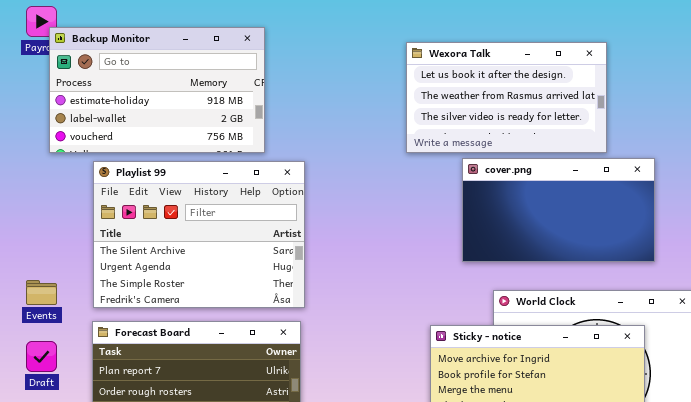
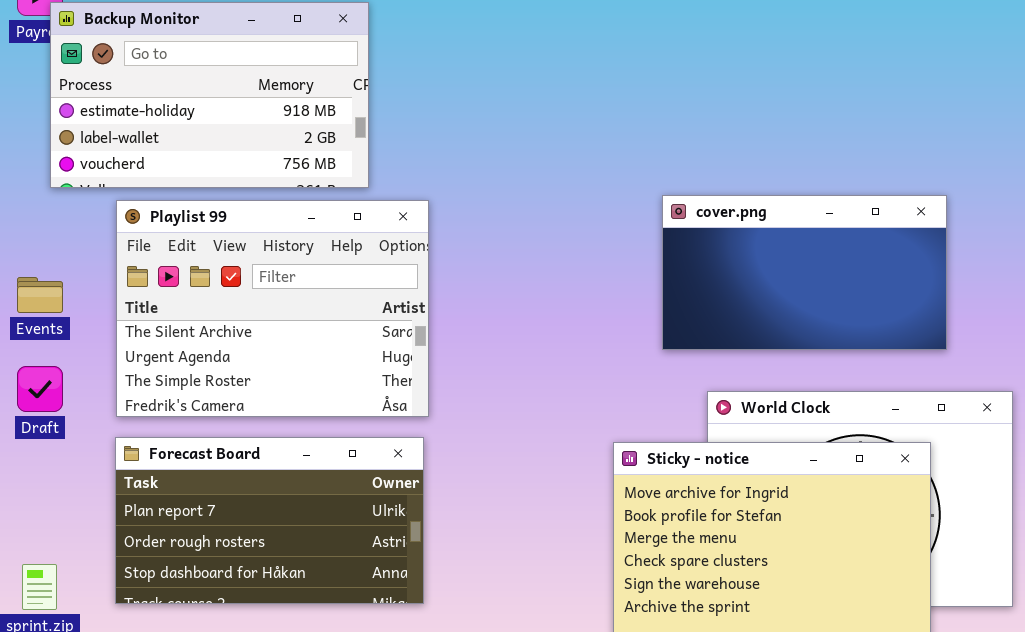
Wexora Talk: [406,42,607,153] -> none, closed
Events: [26,280,57,305] -> [17,277,63,313], moved
Draft: [26,341,57,372] -> [17,366,63,412], moved

